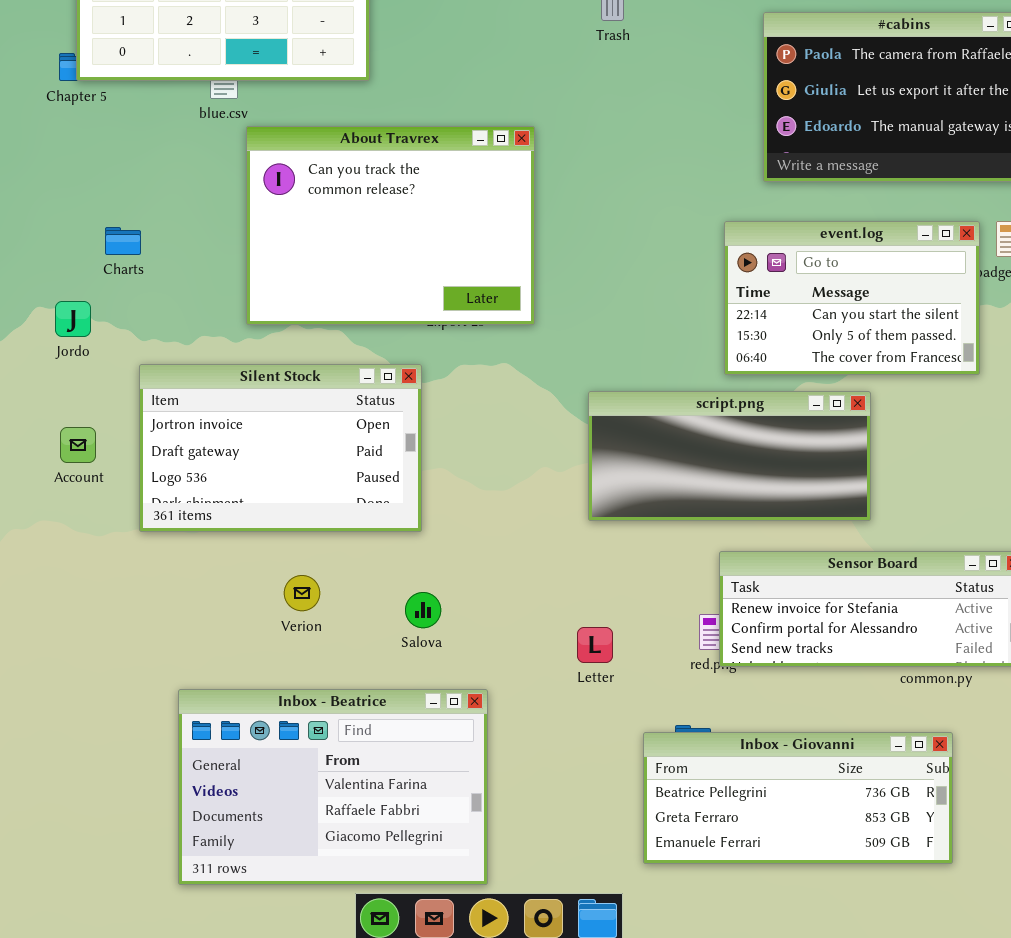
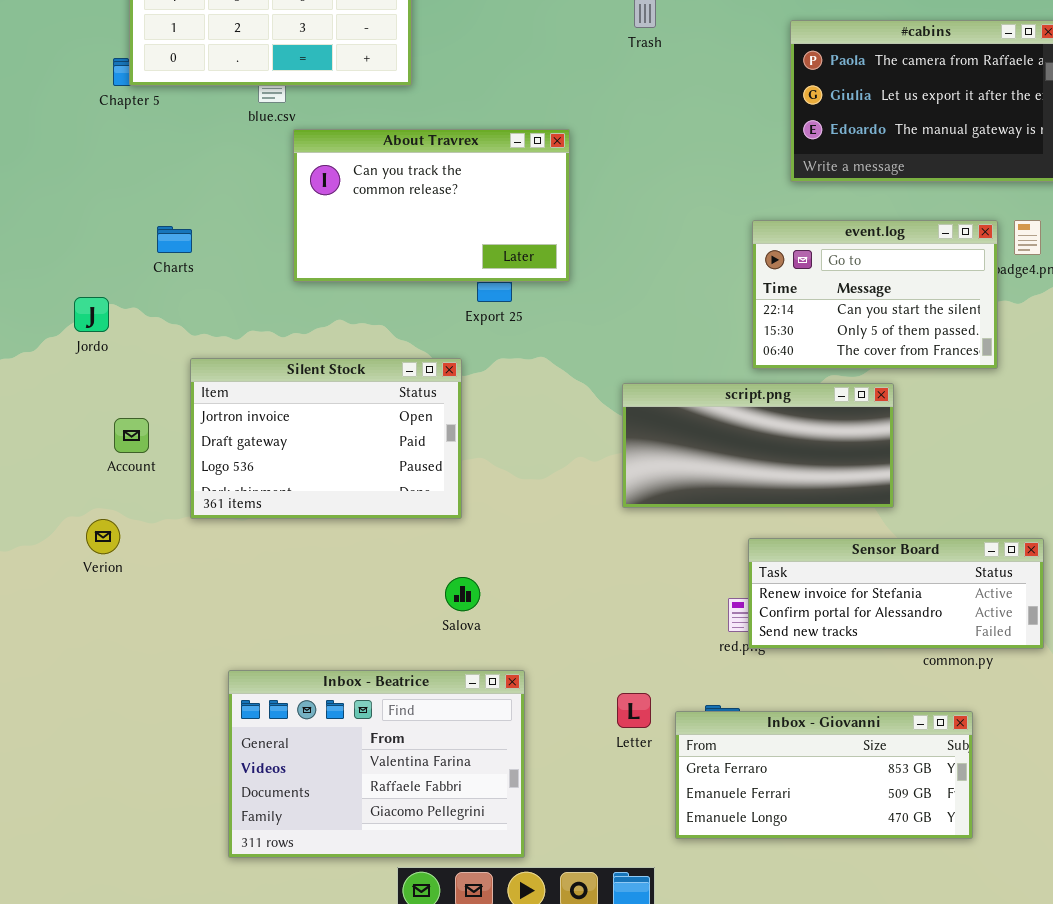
About Travrex: [246,126,535,325] -> [293,129,570,282], resized
Jordo: [55,301,91,337] -> [74,297,109,332], moved
Verion: [284,575,320,611] -> [86,519,120,554], moved
Letter: [577,627,613,663] -> [617,693,651,728], moved
Inbox - Giovanni: [643,732,953,864] -> [675,711,973,839], scrolled down 1 row

